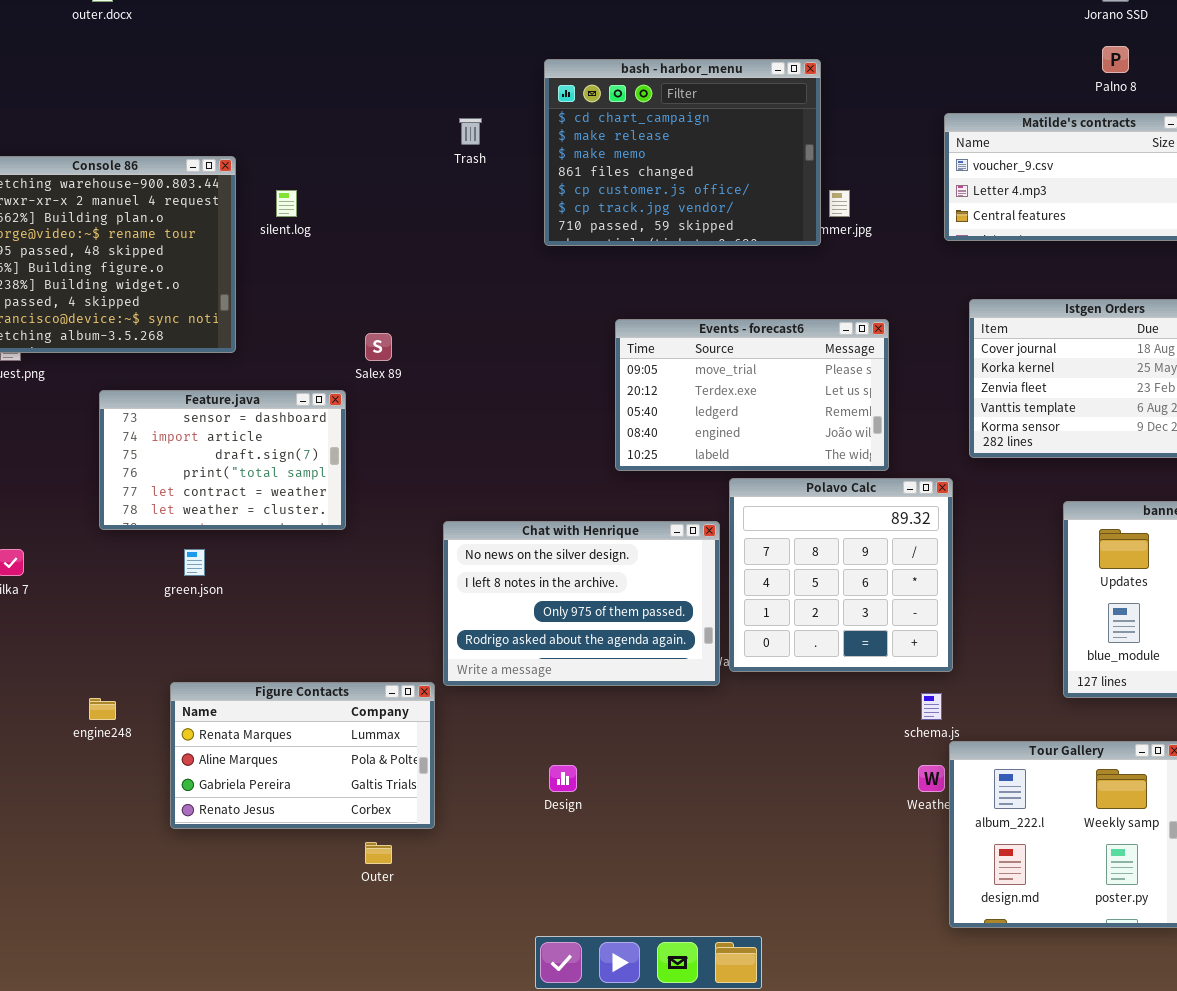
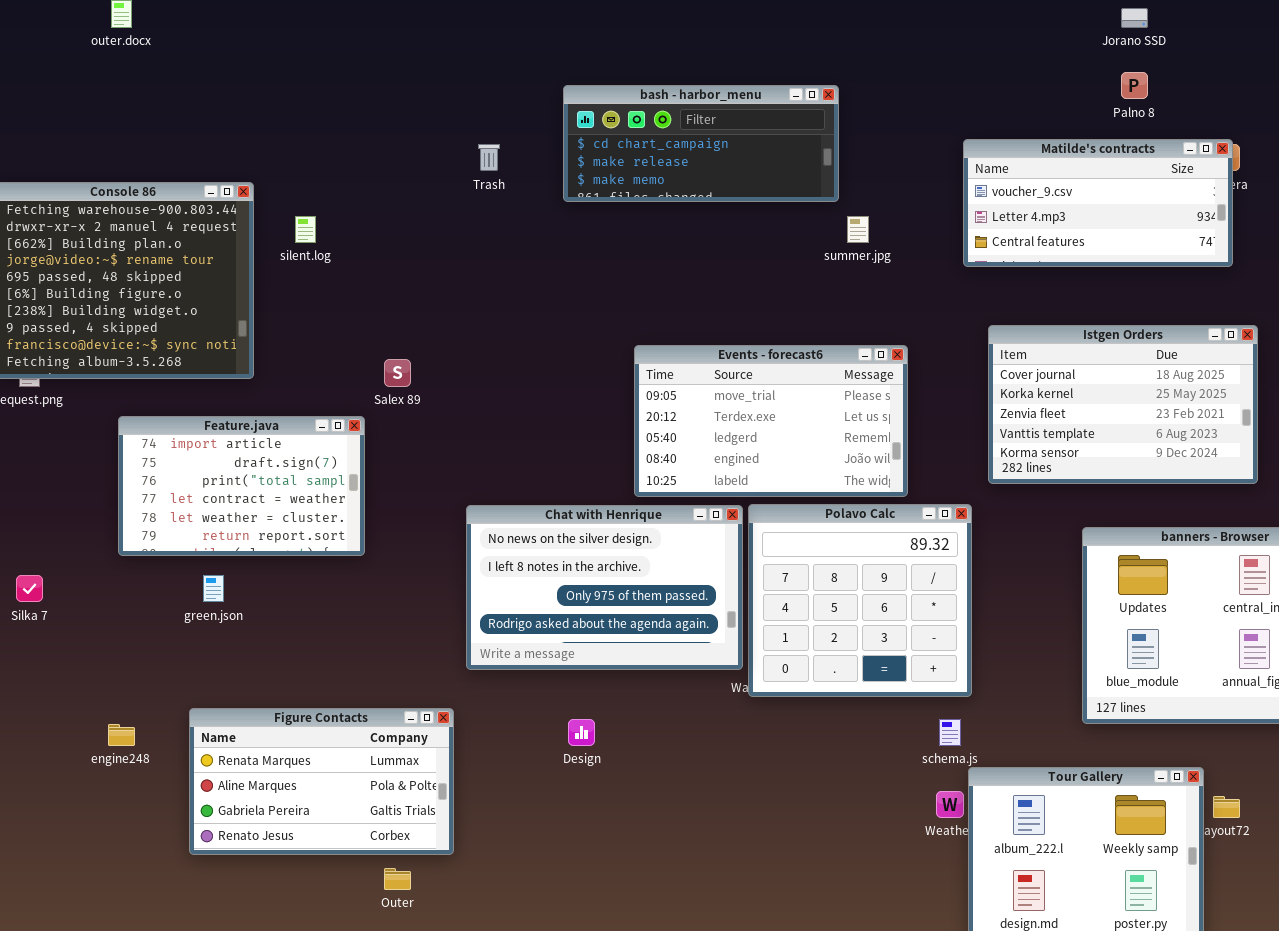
bash - harbor_menu: [544,59,821,246] -> [563,85,839,202], resized
Feature.java: [99,390,346,530] -> [118,416,365,556], scrolled down 1 row
Chat with Henrique: [443,521,720,686] -> [466,505,743,670], moved
Design: [549,765,577,792] -> [568,719,595,746], moved

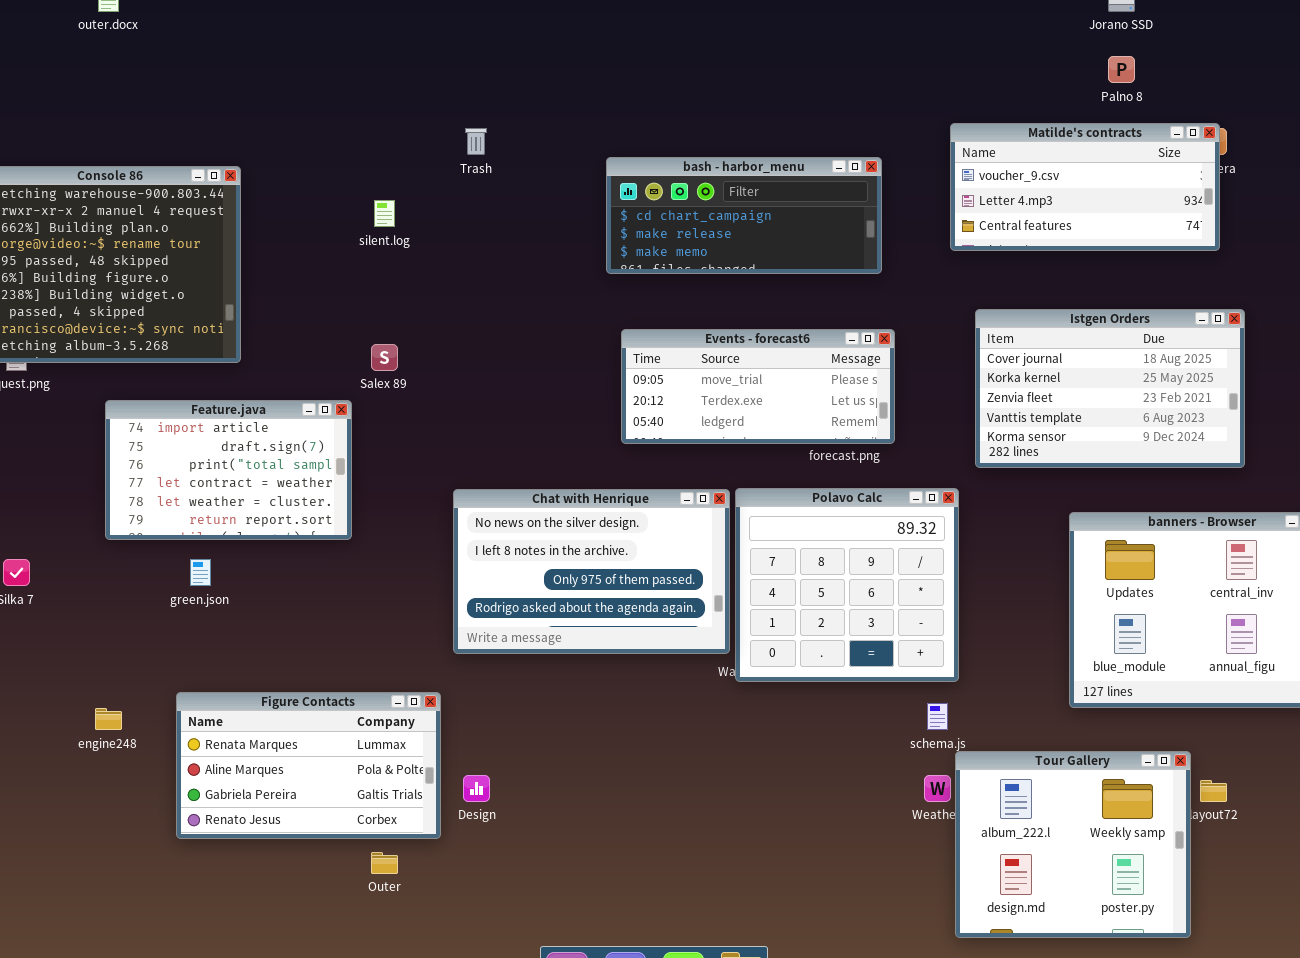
bash - harbor_menu: [563,85,839,202] -> [606,157,882,274], moved
silent.log: [295,216,316,243] -> [374,200,395,227], moved
Events - forecast6: [634,345,908,497] -> [621,329,895,444], resized
Design: [568,719,595,746] -> [463,775,490,802], moved

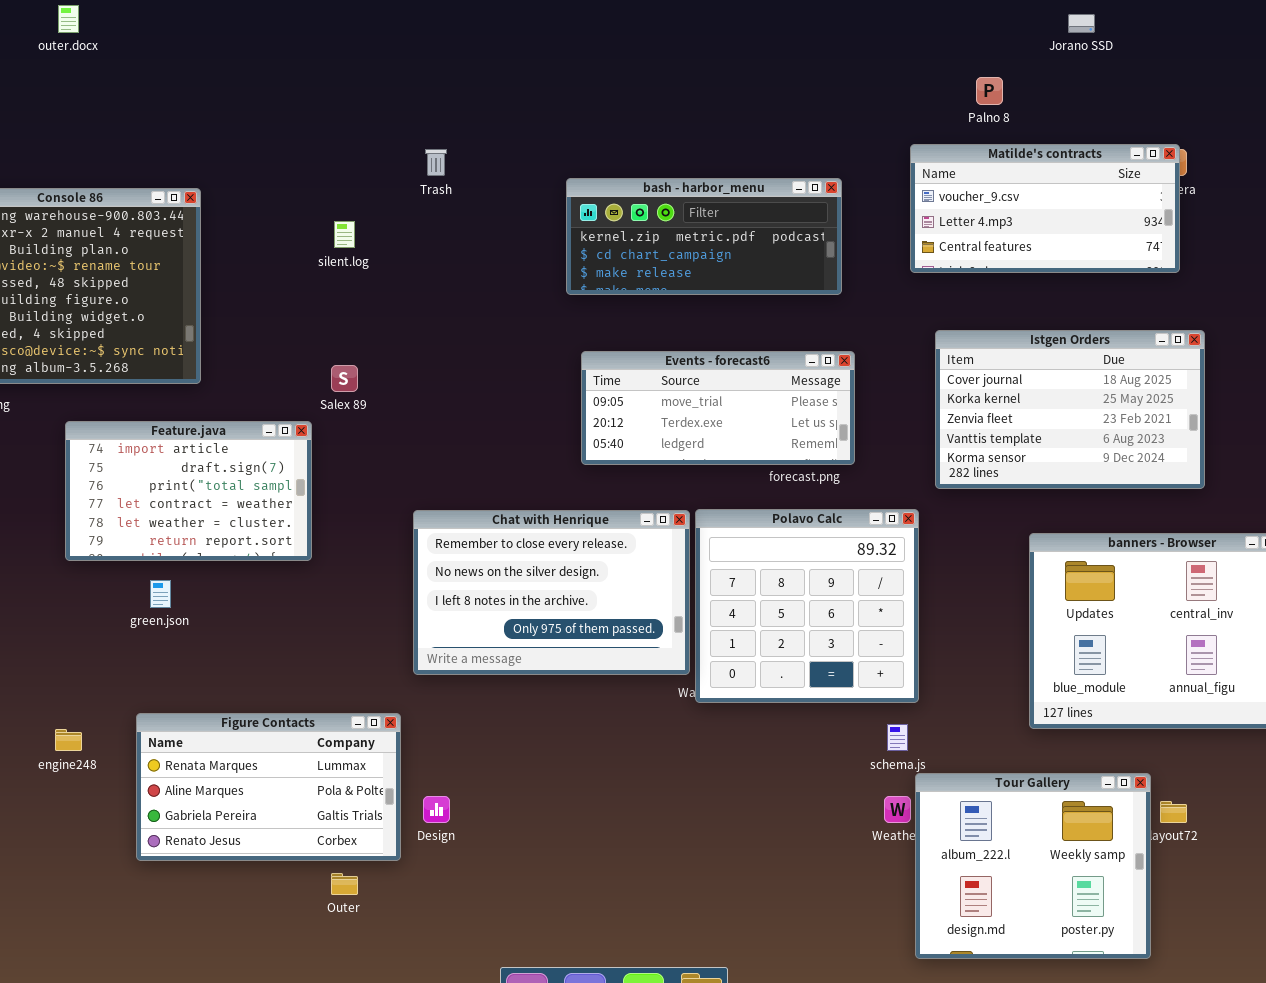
Palno 8: [1108,56,1135,83] -> [976,77,1003,105], moved
bash - harbor_menu: [606,157,882,274] -> [566,178,842,295], scrolled up 1 row
Chat with Henrique: [453,489,730,654] -> [413,510,690,675], scrolled up 1 row

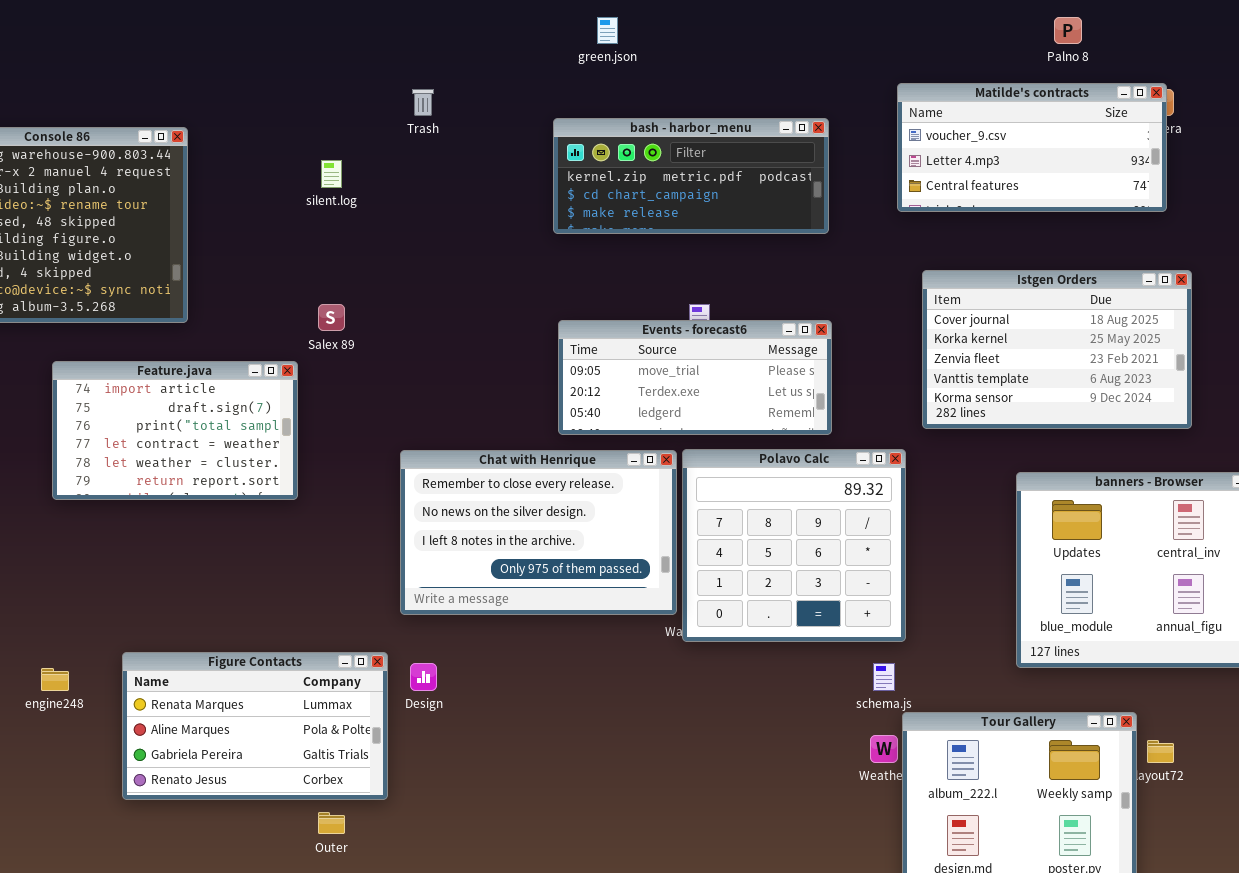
Palno 8: [976,77,1003,105] -> [1054,17,1082,44], moved
Events - forecast6: [581,351,855,465] -> [558,320,832,435], moved
green.json: [150,580,171,608] -> [597,17,618,44], moved
Design: [423,796,450,823] -> [410,663,437,691], moved

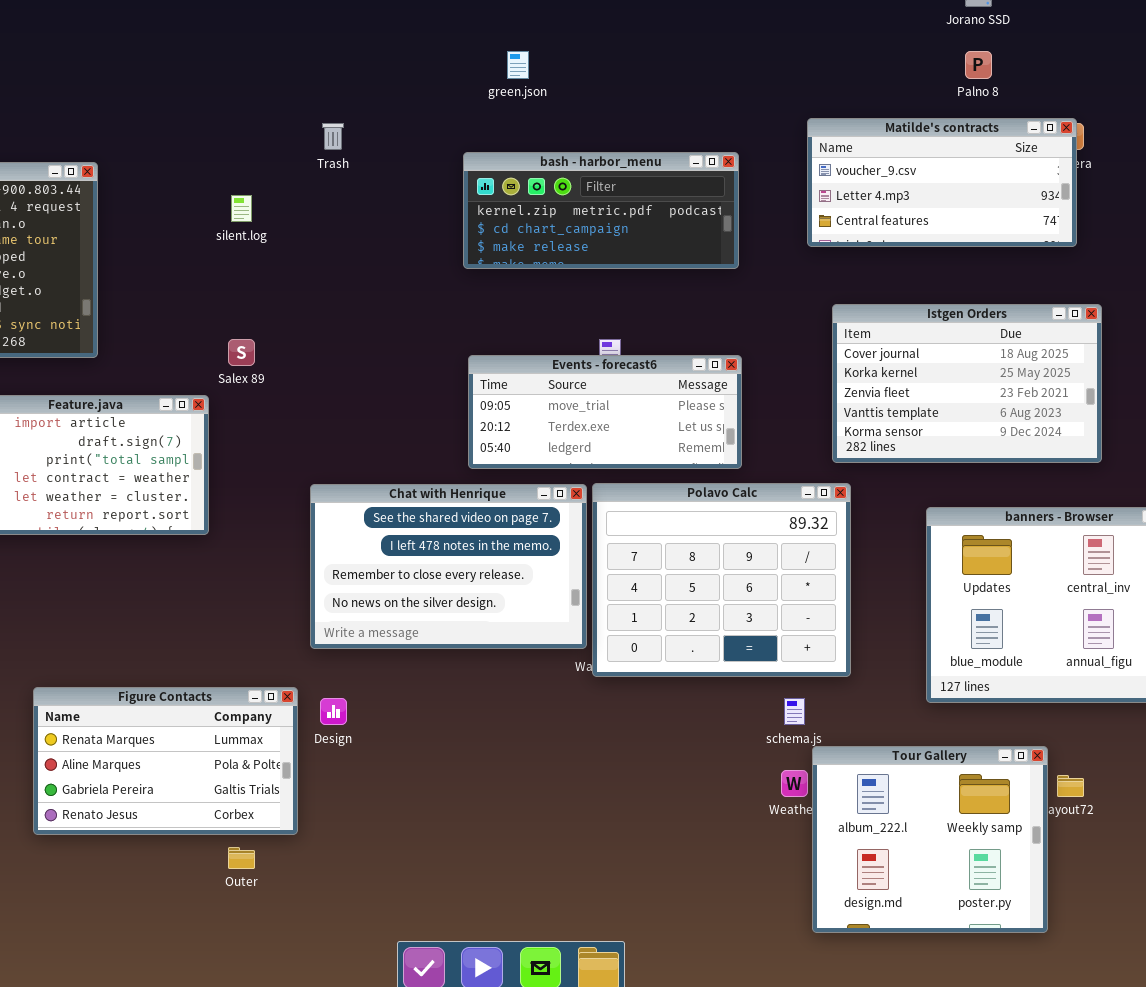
Polavo Calc: [682,449,906,642] -> [592,483,851,677], resized
Chat with Henrique: [400,450,677,615] -> [310,484,587,649], scrolled up 2 rows

